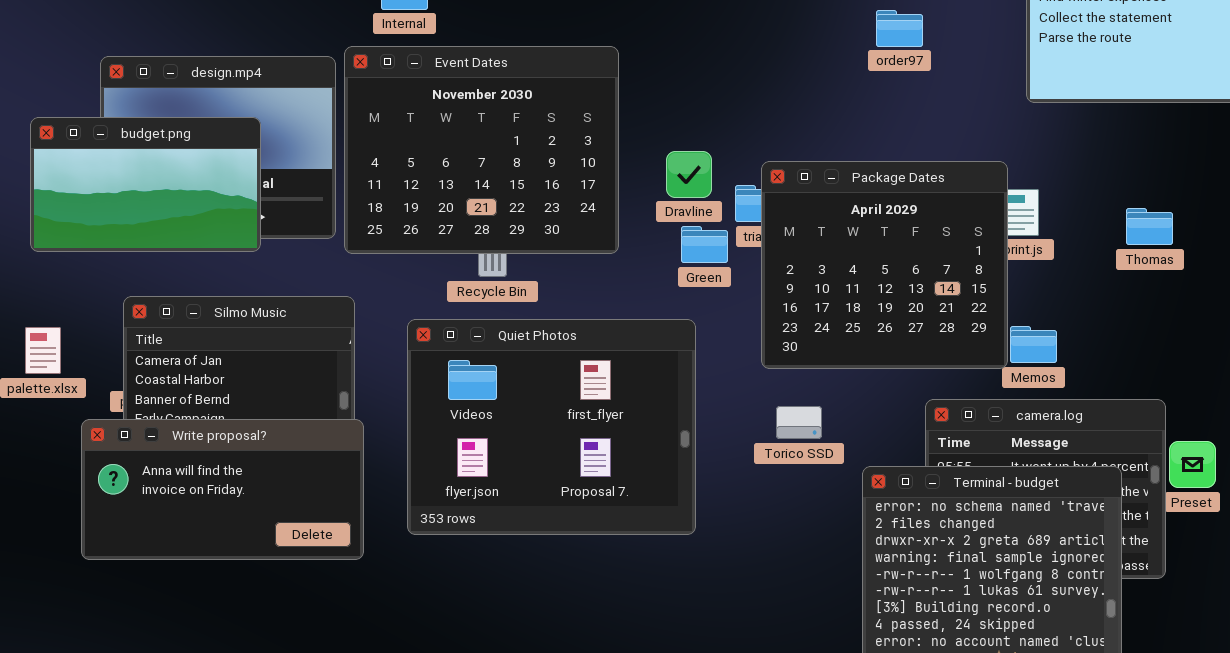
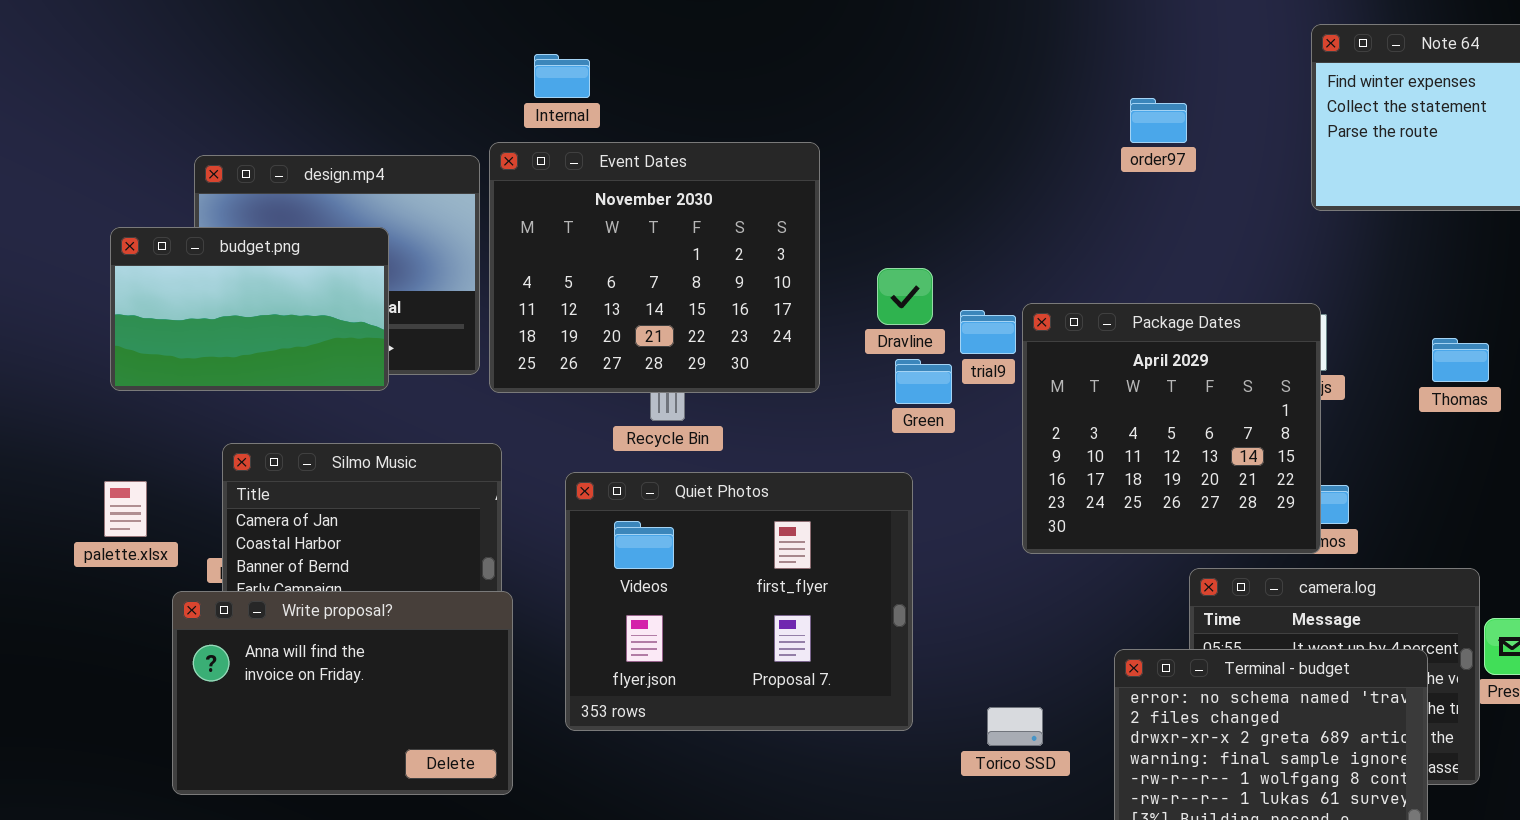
Package Dates: [761,161,1008,369] -> [1022,303,1321,554], moved
Torico SSD: [776,406,822,439] -> [987,707,1043,746], moved
Write proposal?: [81,419,364,560] -> [172,591,513,795], resized

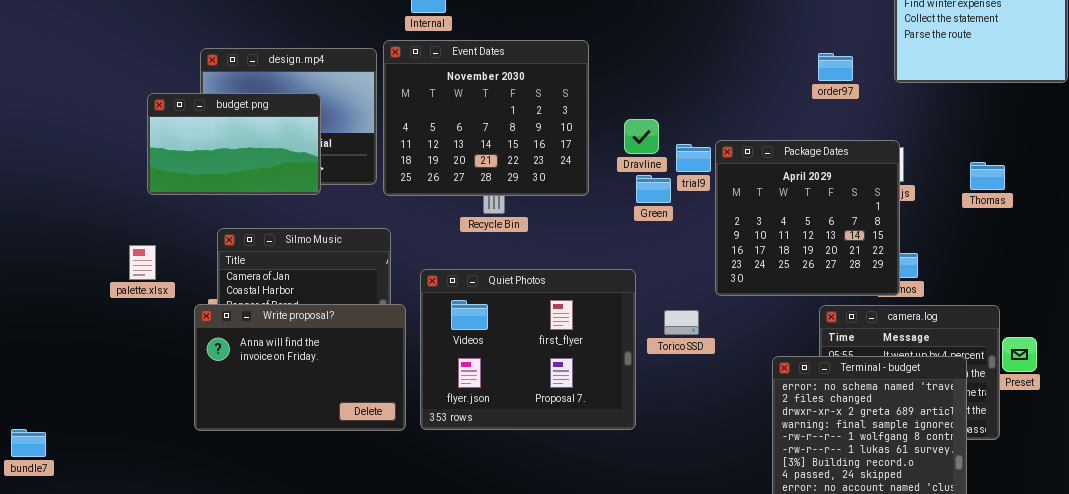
order97: [1130,98,1187,143] -> [818,53,853,81], moved
Quiet Photos: [565,472,913,731] -> [420,269,636,430], moved
palette.xlsx: [104,481,147,537] -> [129,245,156,280], moved
Write proposal?: [172,591,513,795] -> [194,304,406,431], moved
Torico SSD: [987,707,1043,746] -> [664,310,699,335], moved

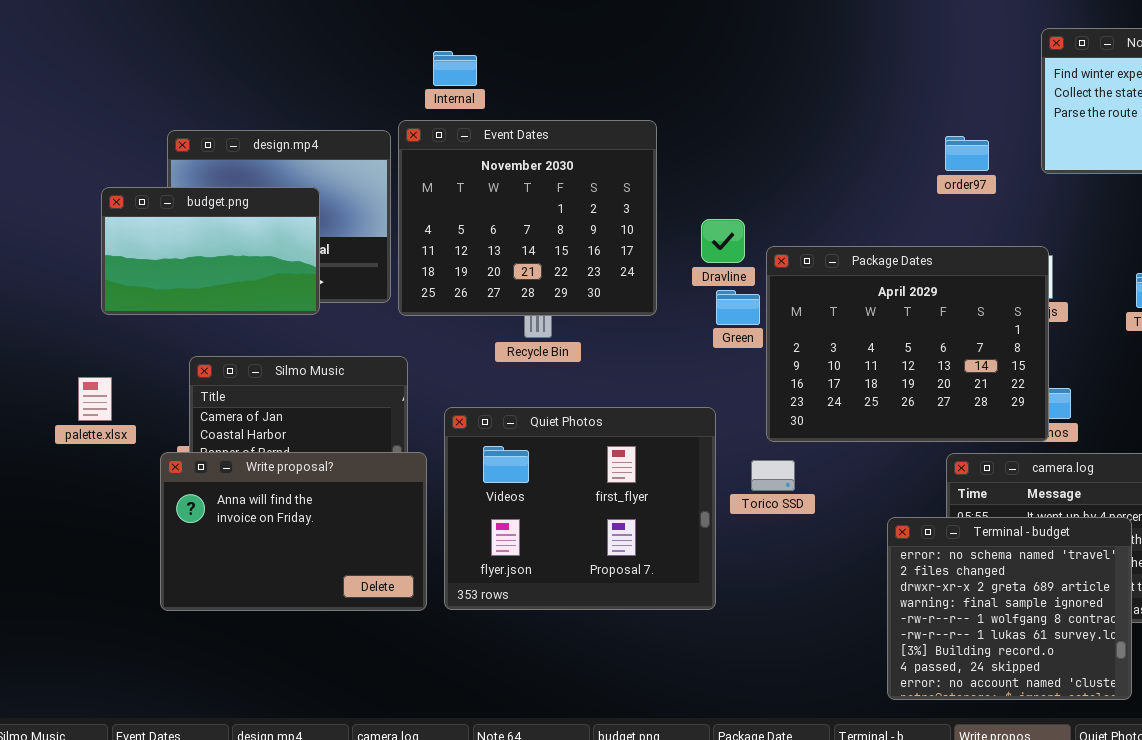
Package Dates: [715,140,900,296] -> [766,246,1049,442], resized

